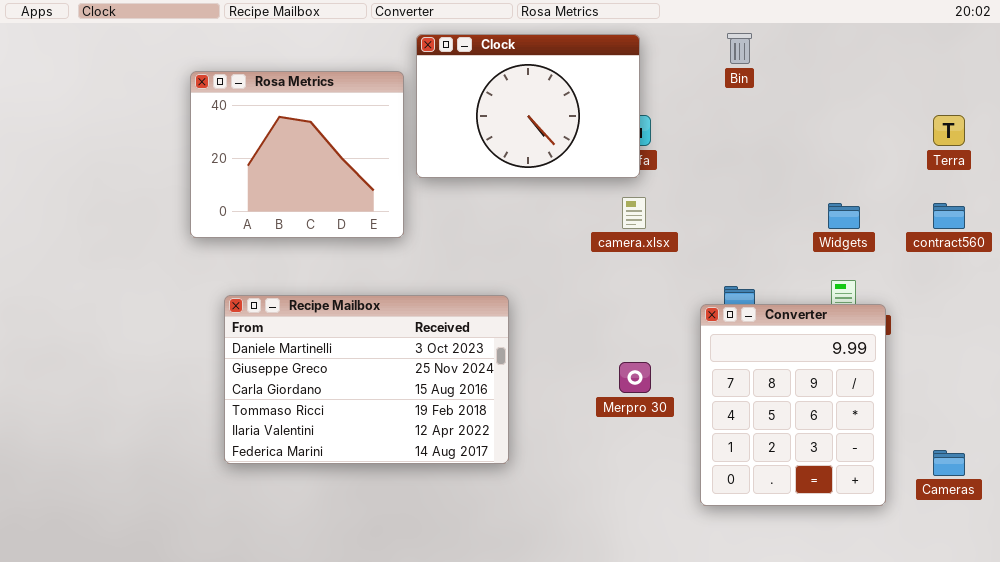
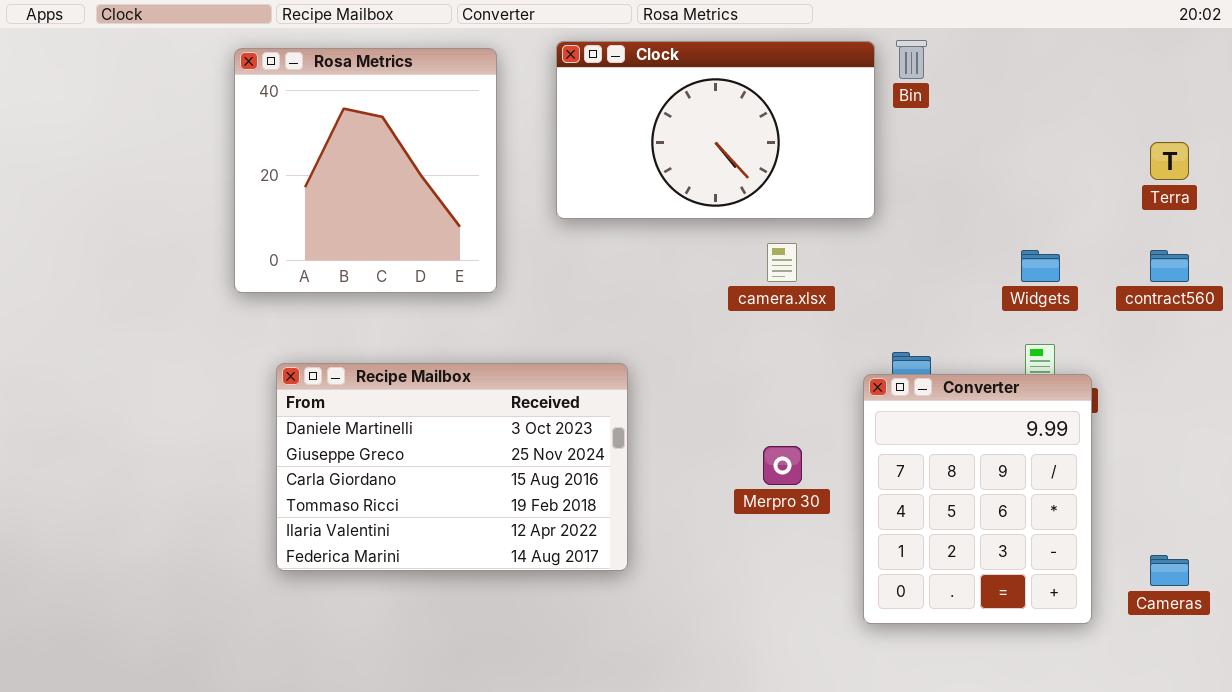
Clock: [416,34,640,178] -> [556,41,875,219], moved, resized
Rosa Metrics: [190,71,404,238] -> [234,48,497,293], resized

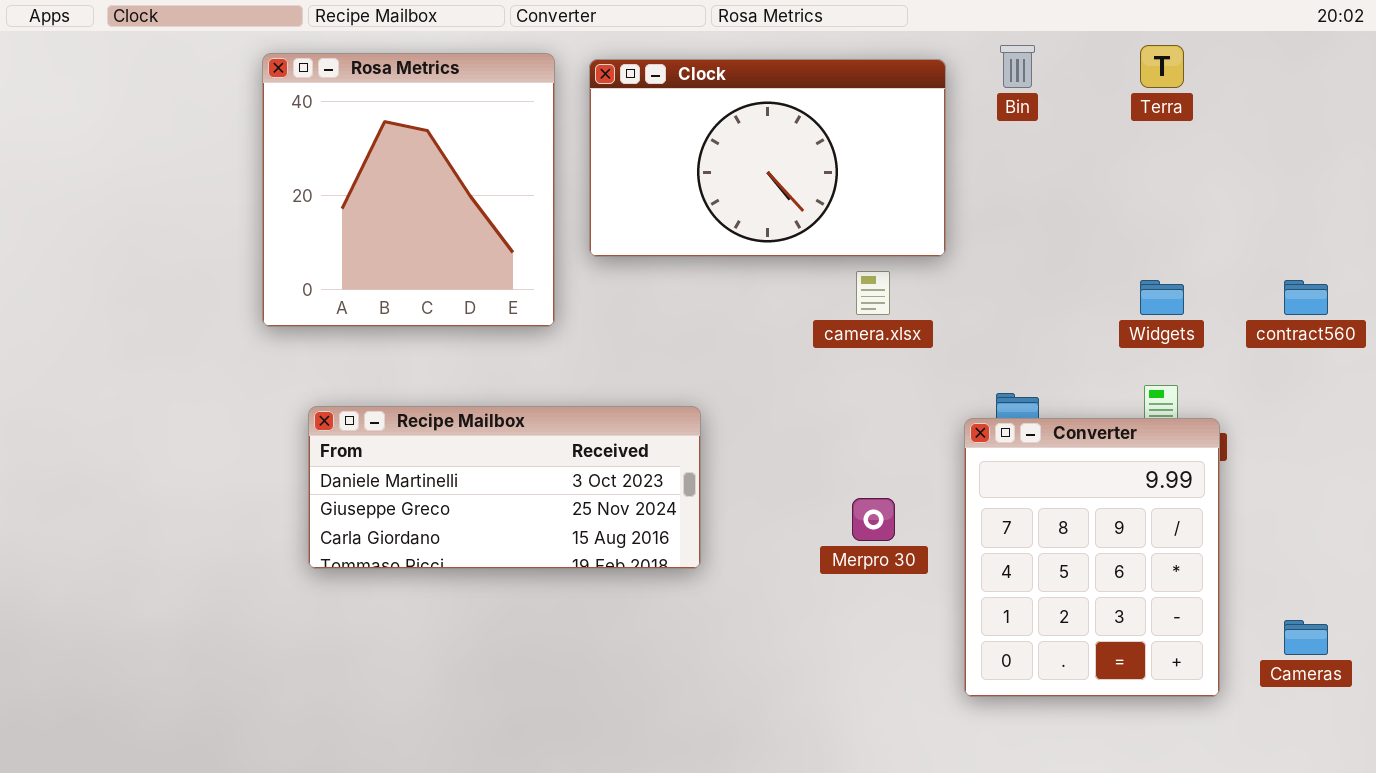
Clock: [556,41,875,219] -> [589,59,946,257], moved
Terra: [1150,142,1189,180] -> [1140,45,1184,88], moved
Recipe Mailbox: [276,363,628,571] -> [308,406,701,569], resized

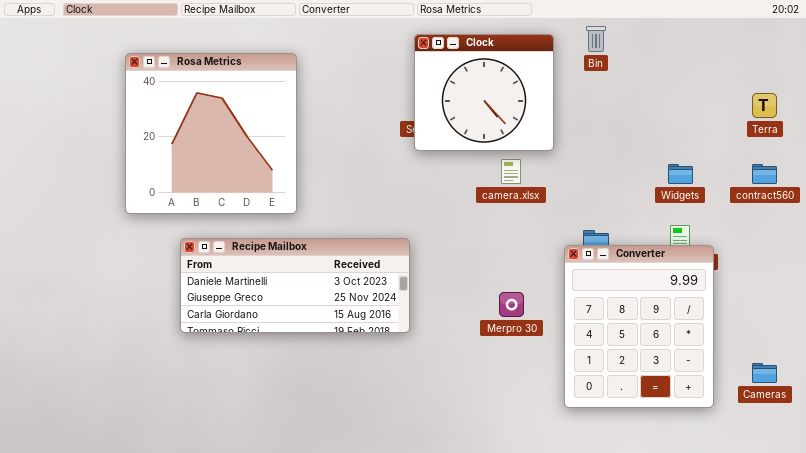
Terra: [1140,45,1184,88] -> [752,93,777,118], moved
Rosa Metrics: [262,53,555,327] -> [125,53,297,214], moved
Clock: [589,59,946,257] -> [414,34,554,151], resized

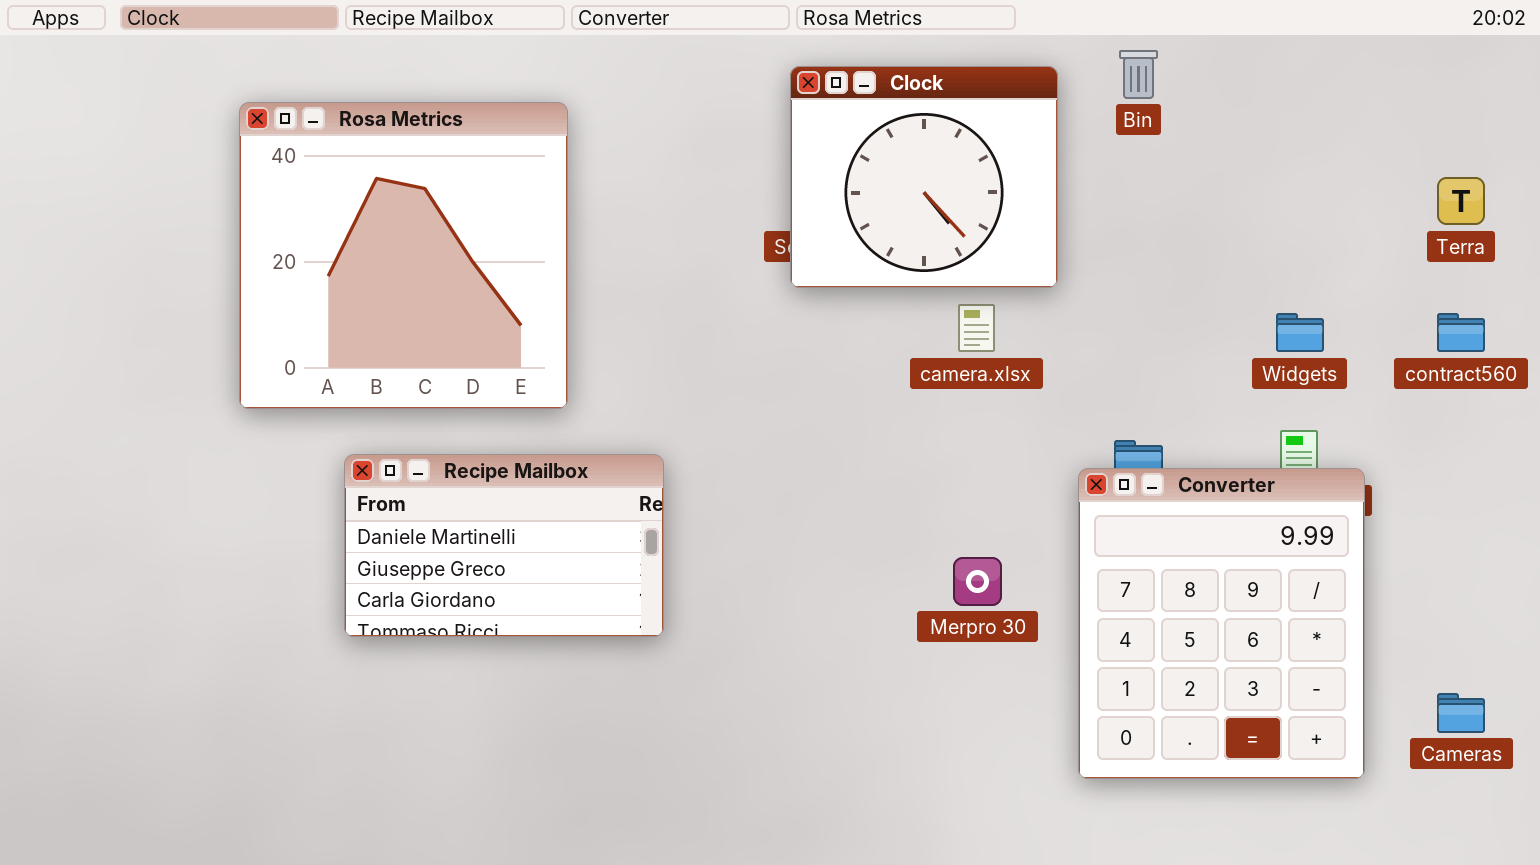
Recipe Mailbox: [180,238,410,333] -> [344,454,664,637], resized

